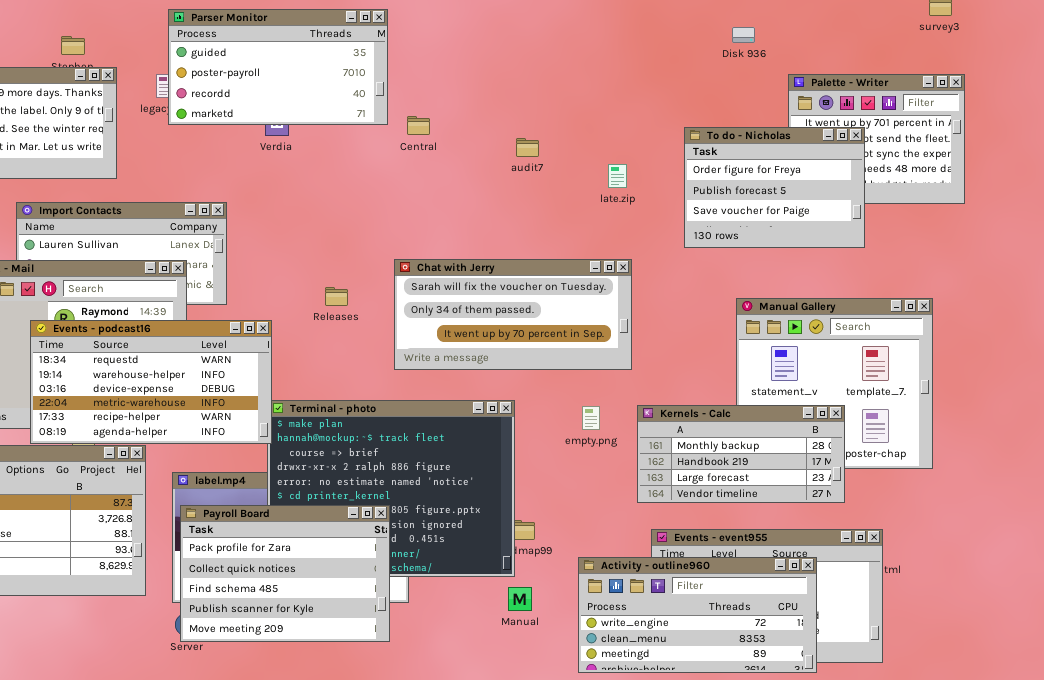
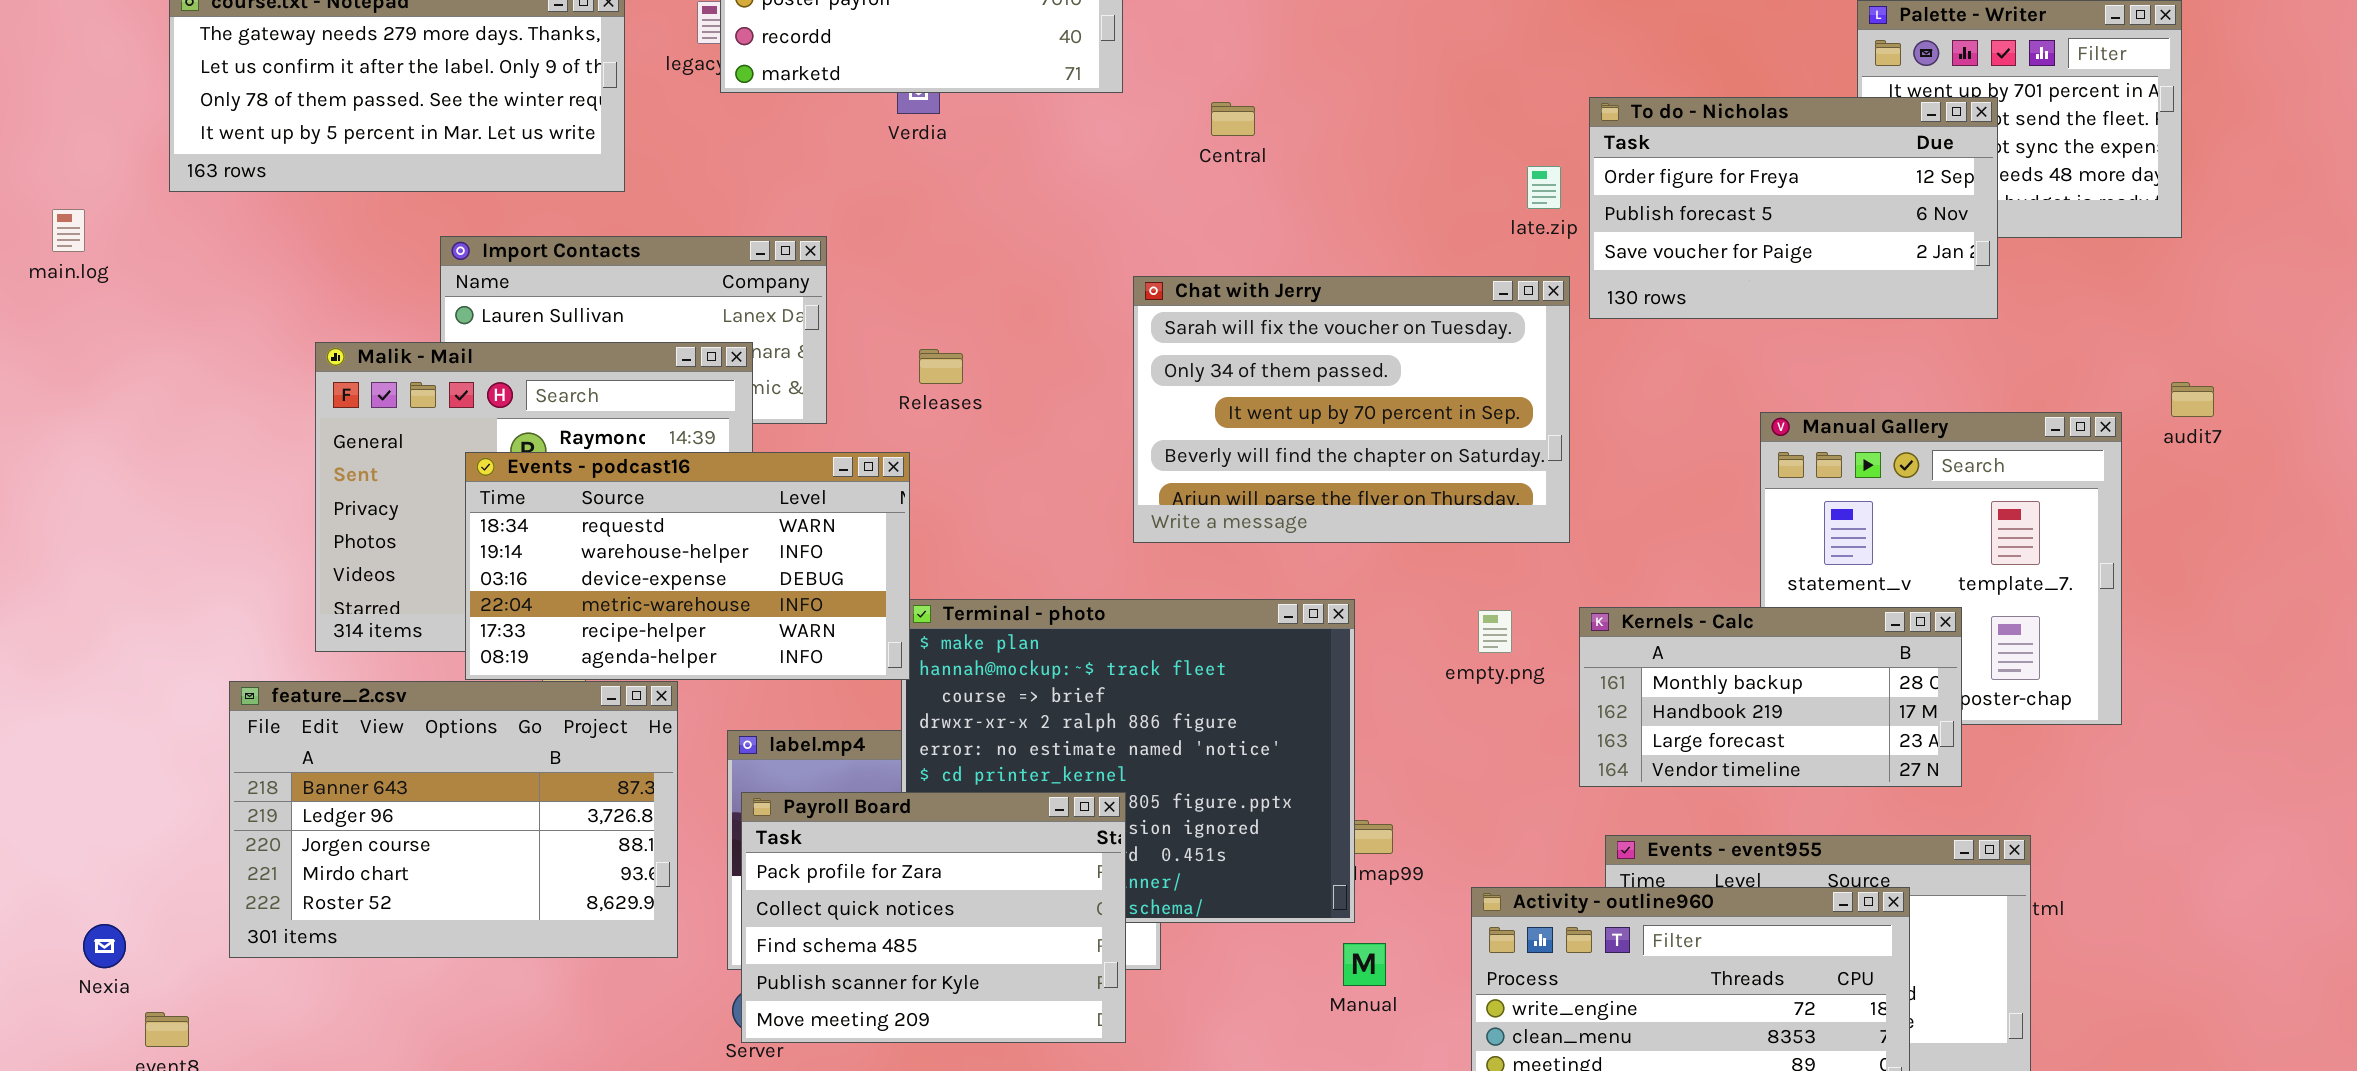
Central: [407,116,430,135] -> [1211,102,1255,136], moved
To do - Nicholas: [684,127,865,248] -> [1589,97,1998,319], resized
audit7: [516,138,539,157] -> [2171,382,2214,417], moved
Chat with Jerry: [394,259,632,370] -> [1133,276,1570,543], resized
Releases: [325,287,348,306] -> [919,349,963,384], moved

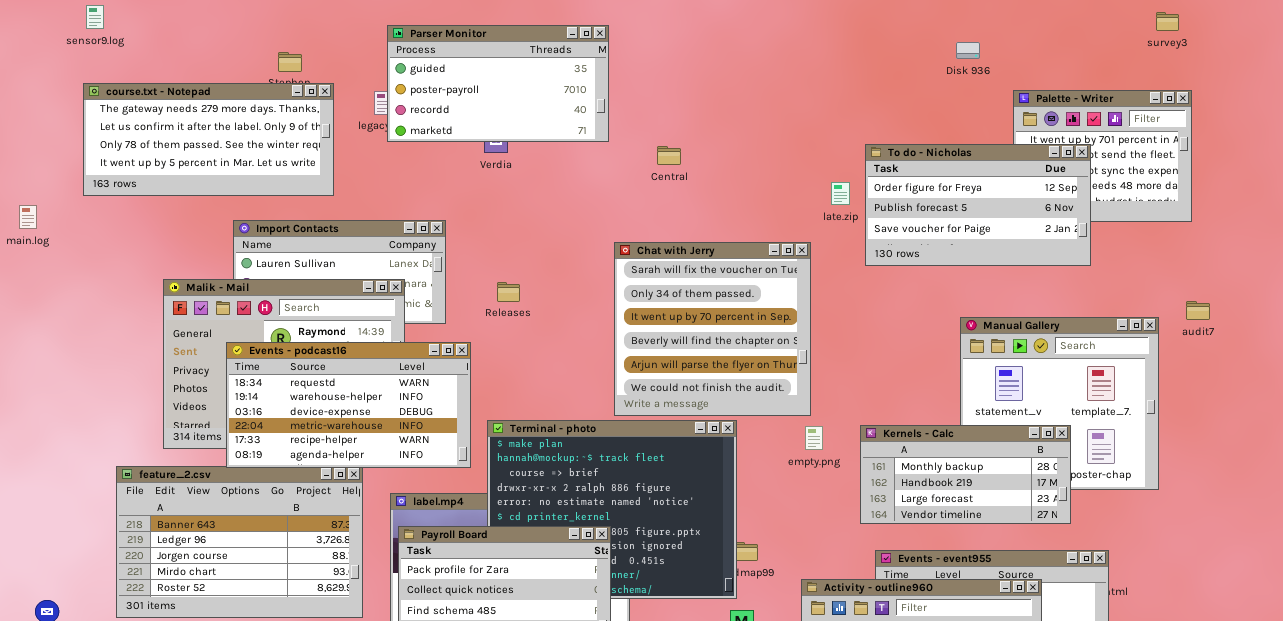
Chat with Jerry: [1133,276,1570,543] -> [614,242,811,416], resized
Events - podcast16: [465,452,910,680] -> [226,342,471,468], moved

